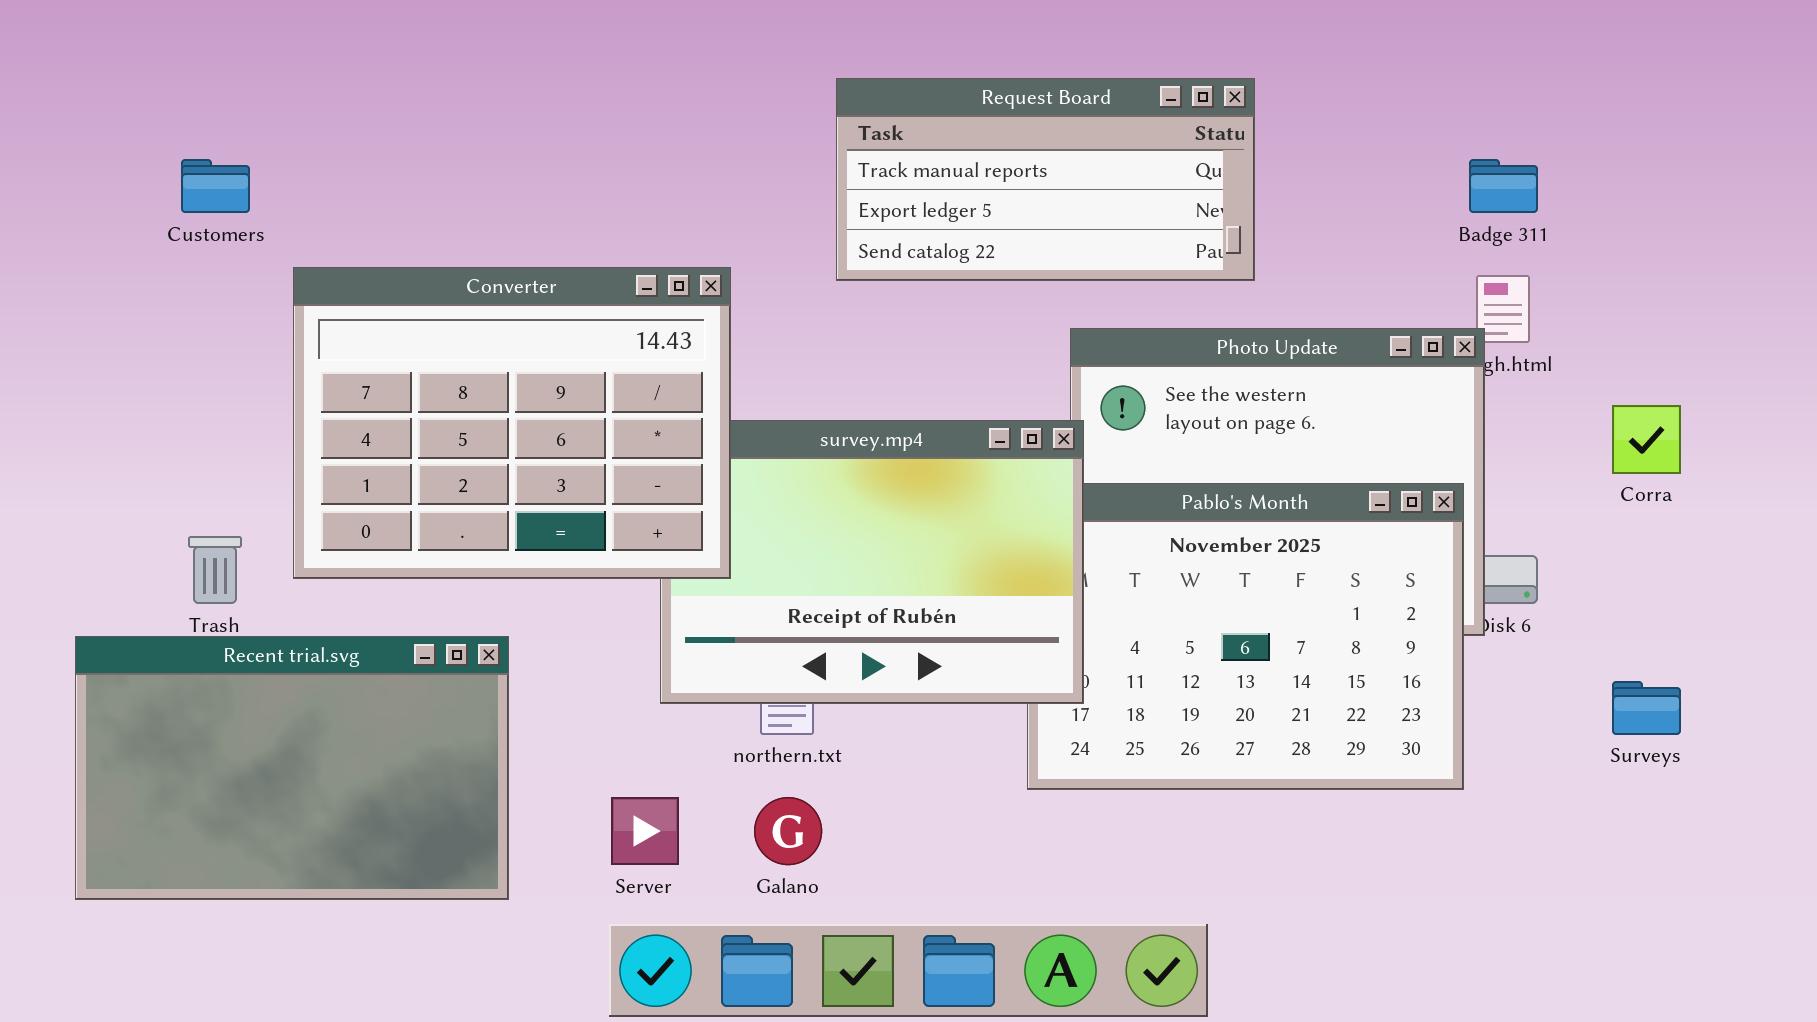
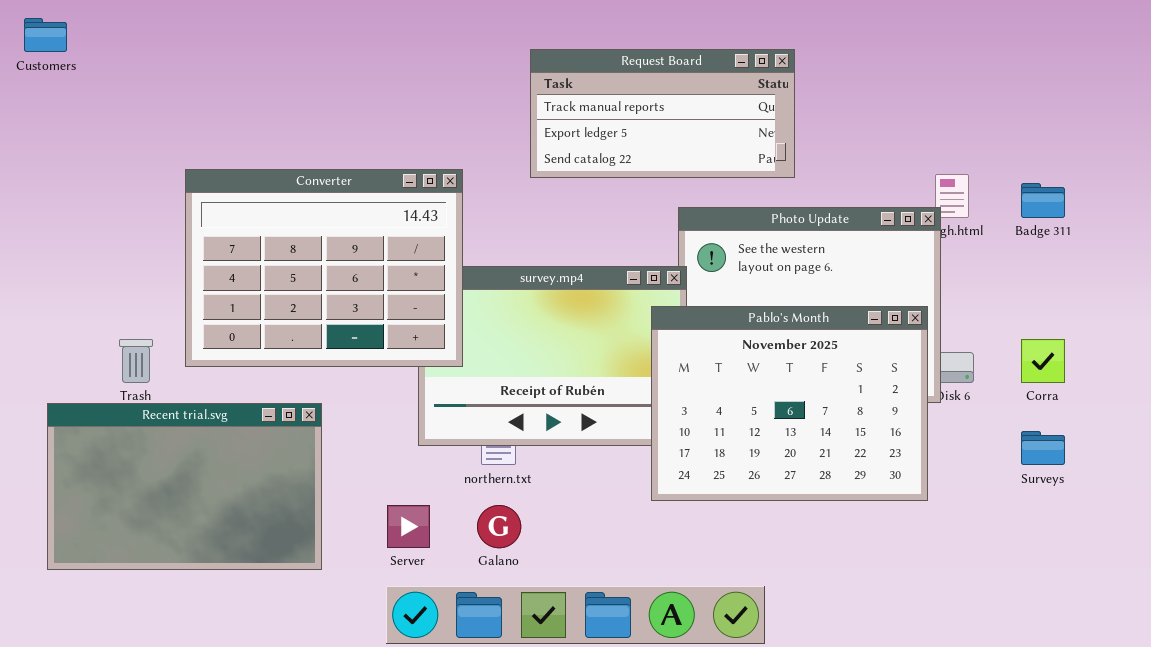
Customers: [181,159,250,213] -> [24,18,67,52], moved
Badge 311: [1469,159,1538,213] -> [1021,183,1065,218], moved
Corra: [1612,405,1681,474] -> [1021,339,1065,383], moved
Pablo's Month: [1027,483,1464,790] -> [651,306,928,501], raised

